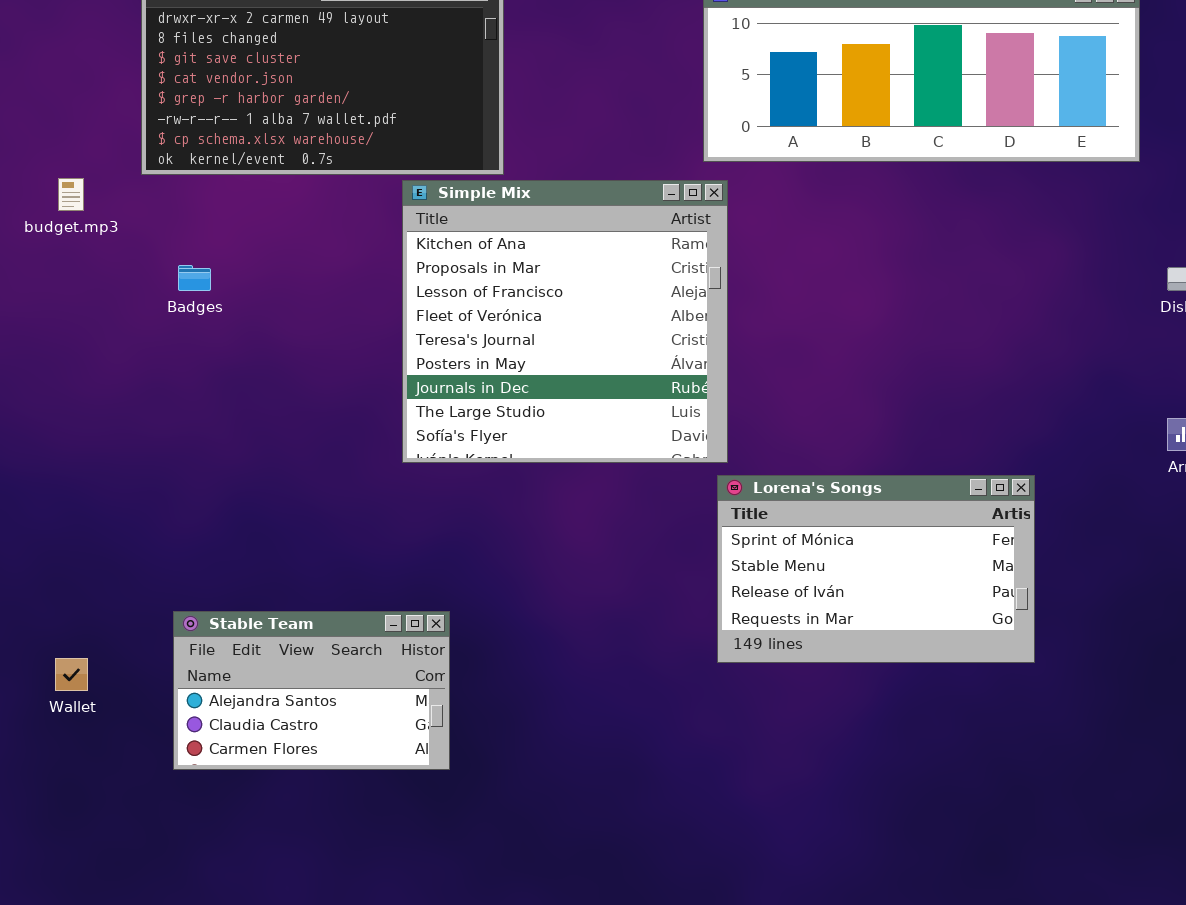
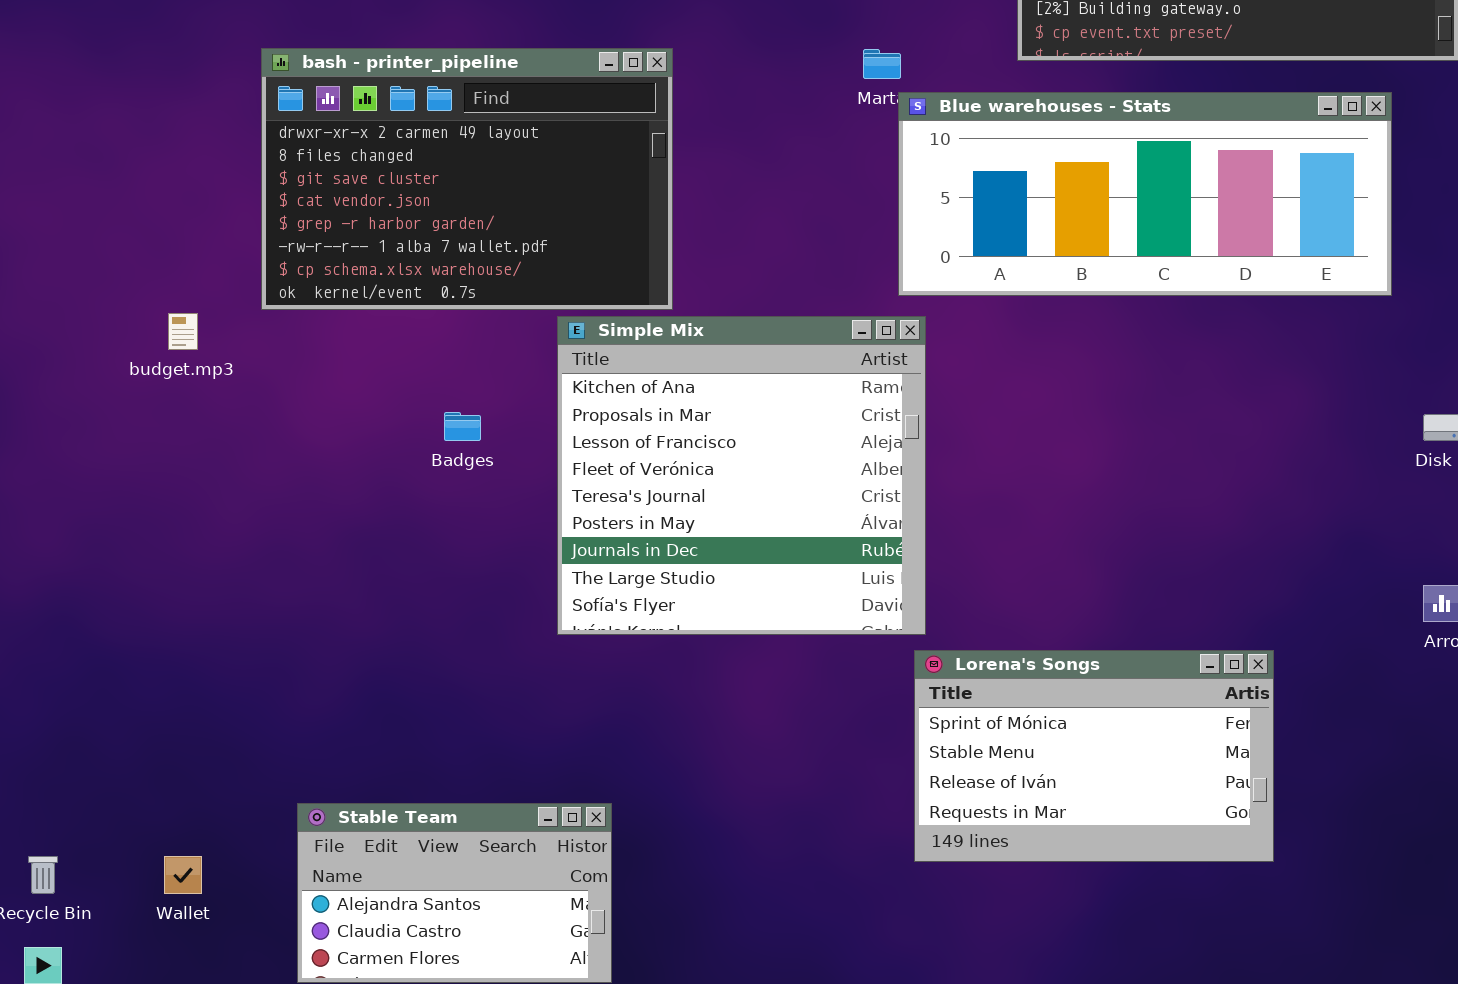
Badges: [178,265,211,291] -> [444,412,481,441], moved

